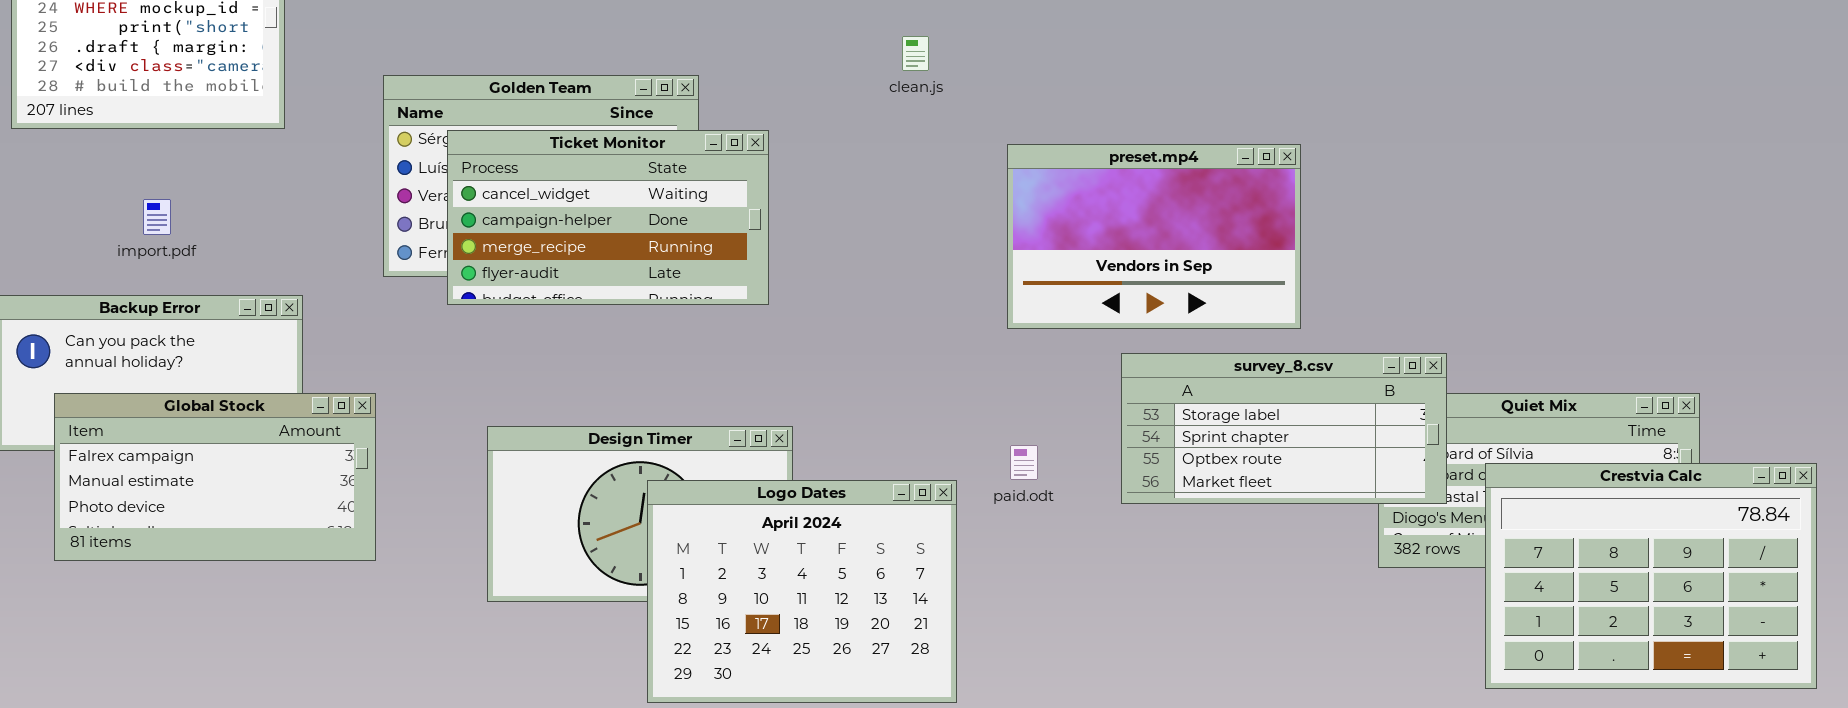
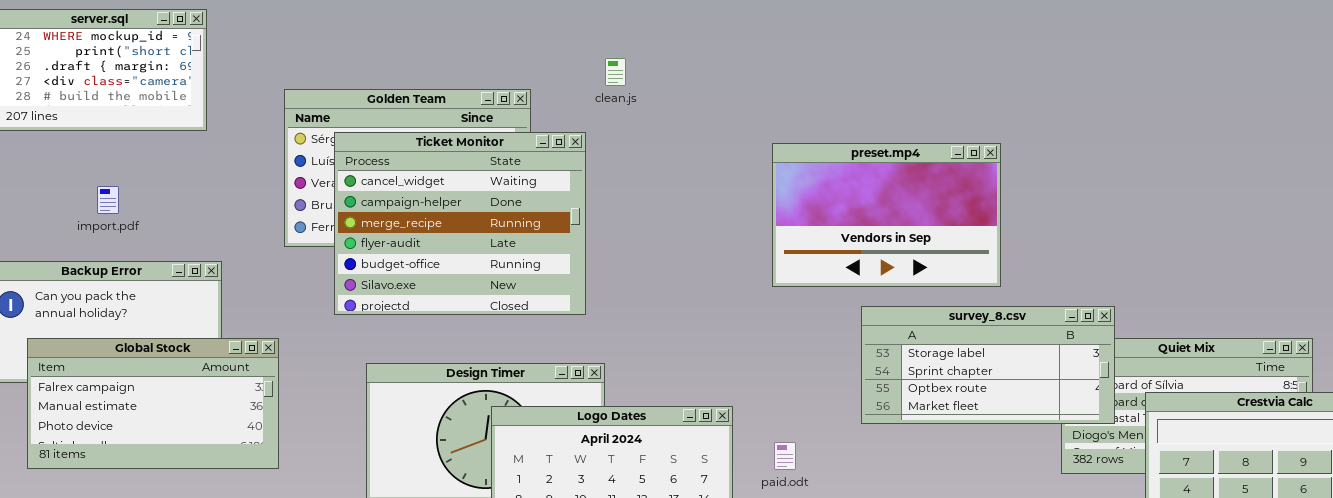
clean.js: [902,36,929,71] -> [605,58,626,86], moved
Ticket Monitor: [447,130,769,305] -> [334,132,586,315], resized
paid.odt: [1010,445,1038,480] -> [774,442,796,470], moved

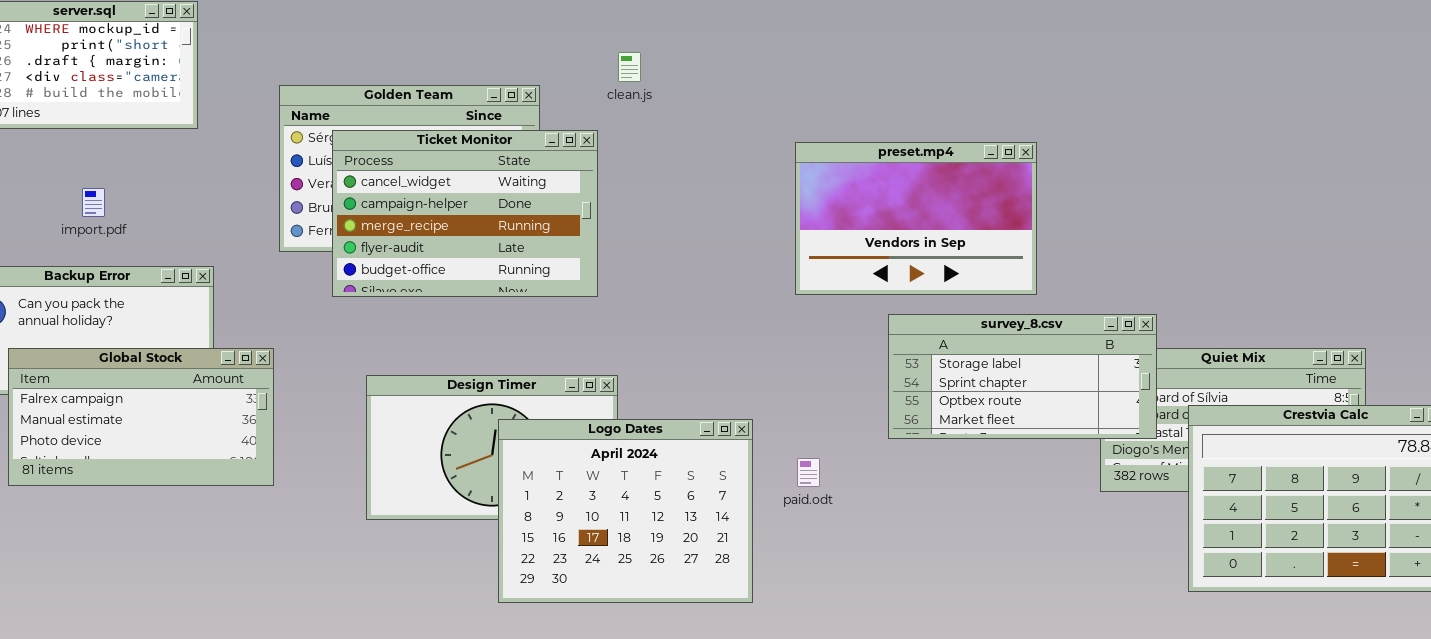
Ticket Monitor: [334,132,586,315] -> [332,130,598,297], resized

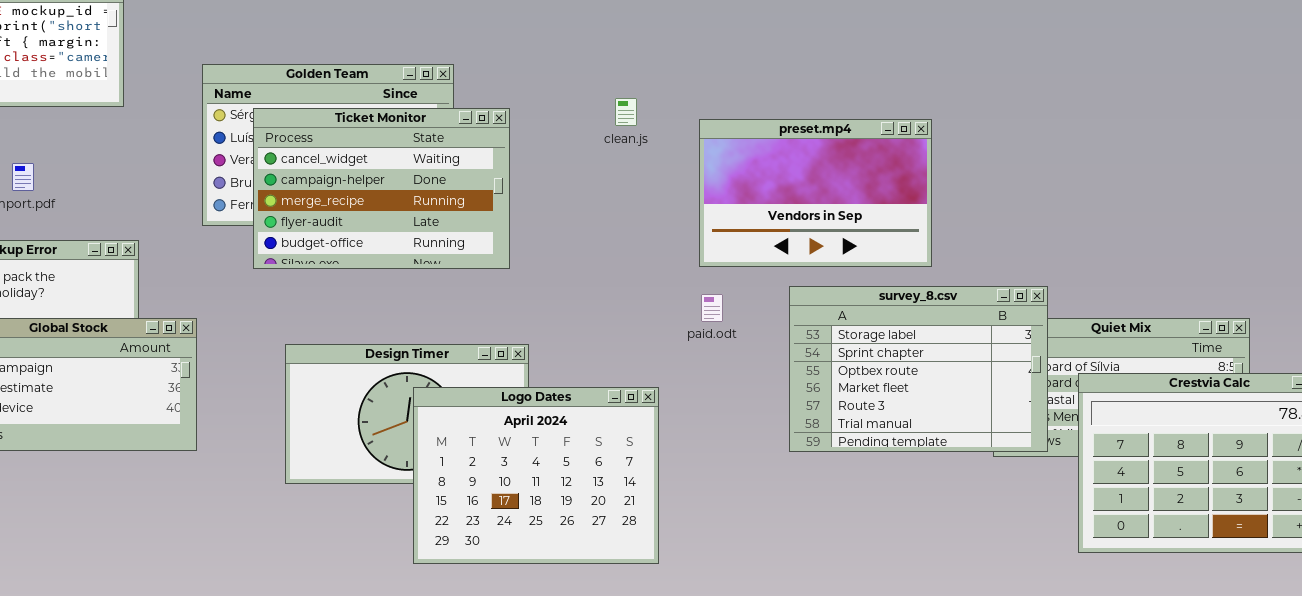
clean.js: [618,52,641,82] -> [615,98,637,126], moved
survey_8.csv: [888,314,1157,439] -> [789,286,1048,452], resized
paid.odt: [797,458,820,487] -> [701,294,723,322], moved

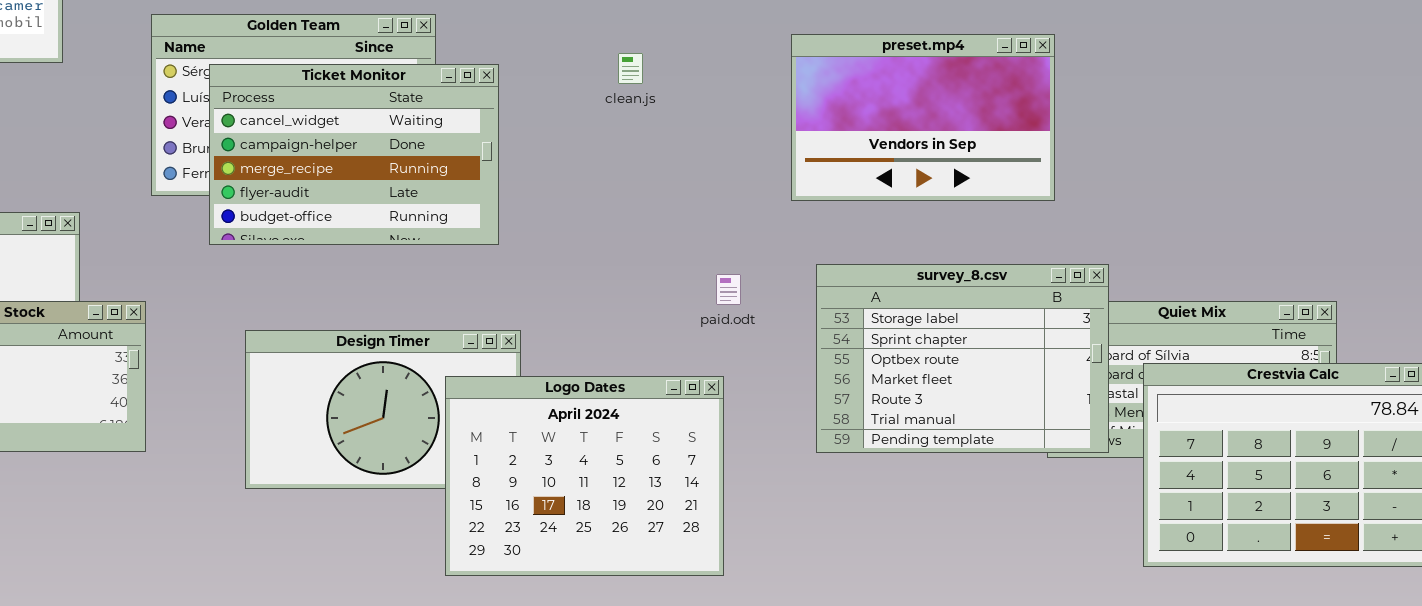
preset.mp4: [699,119,932,267] -> [791,34,1055,201], moved
Logo Dates: [413,387,659,564] -> [445,376,724,576], moved

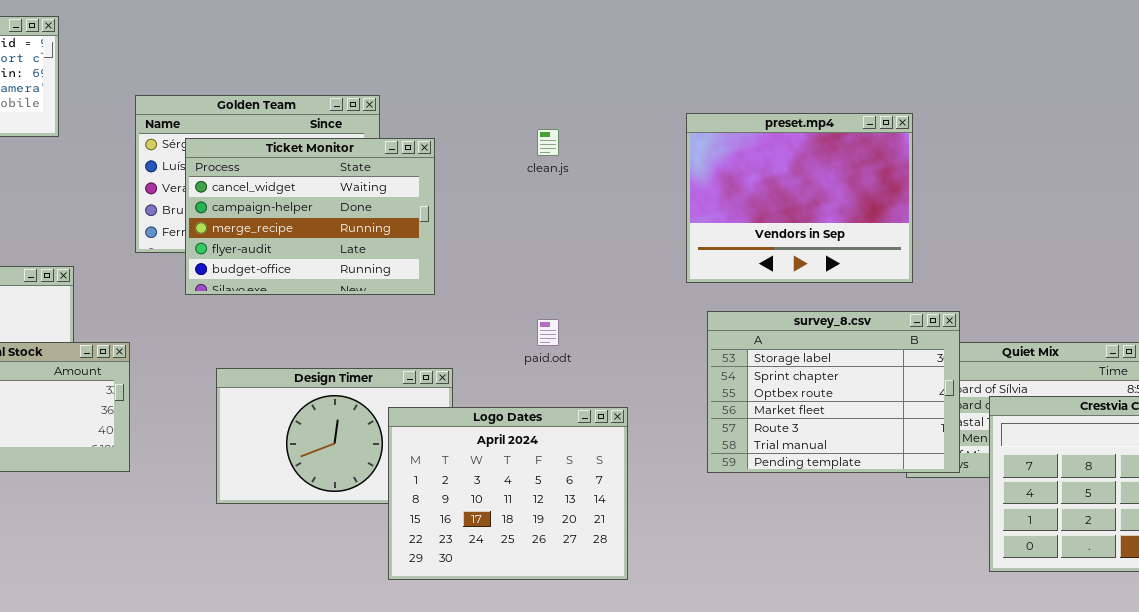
preset.mp4: [791,34,1055,201] -> [686,113,913,283], resized
paid.odt: [716,274,741,305] -> [537,319,559,346], moved

